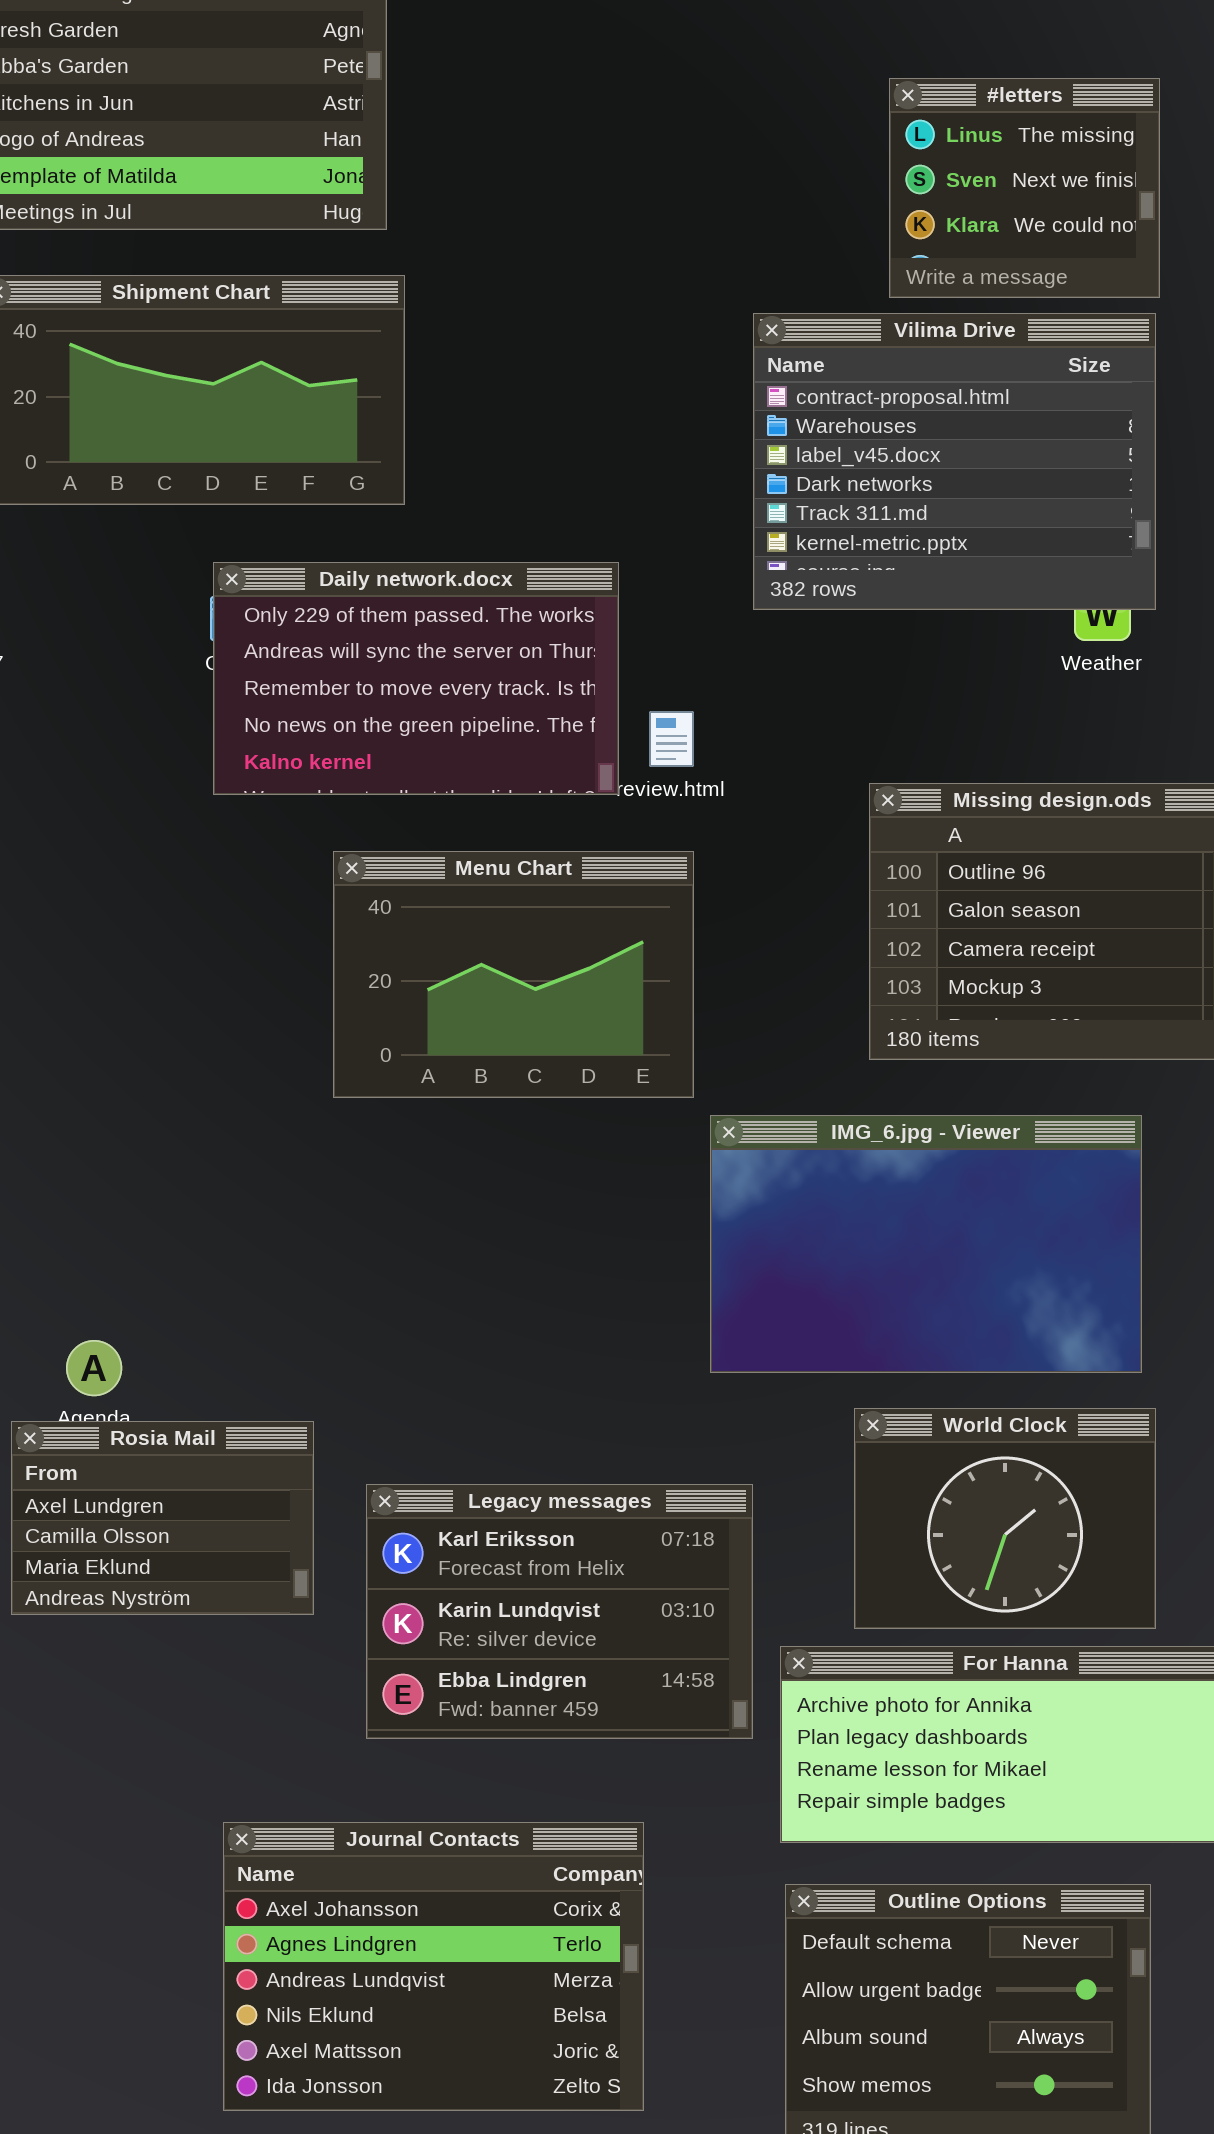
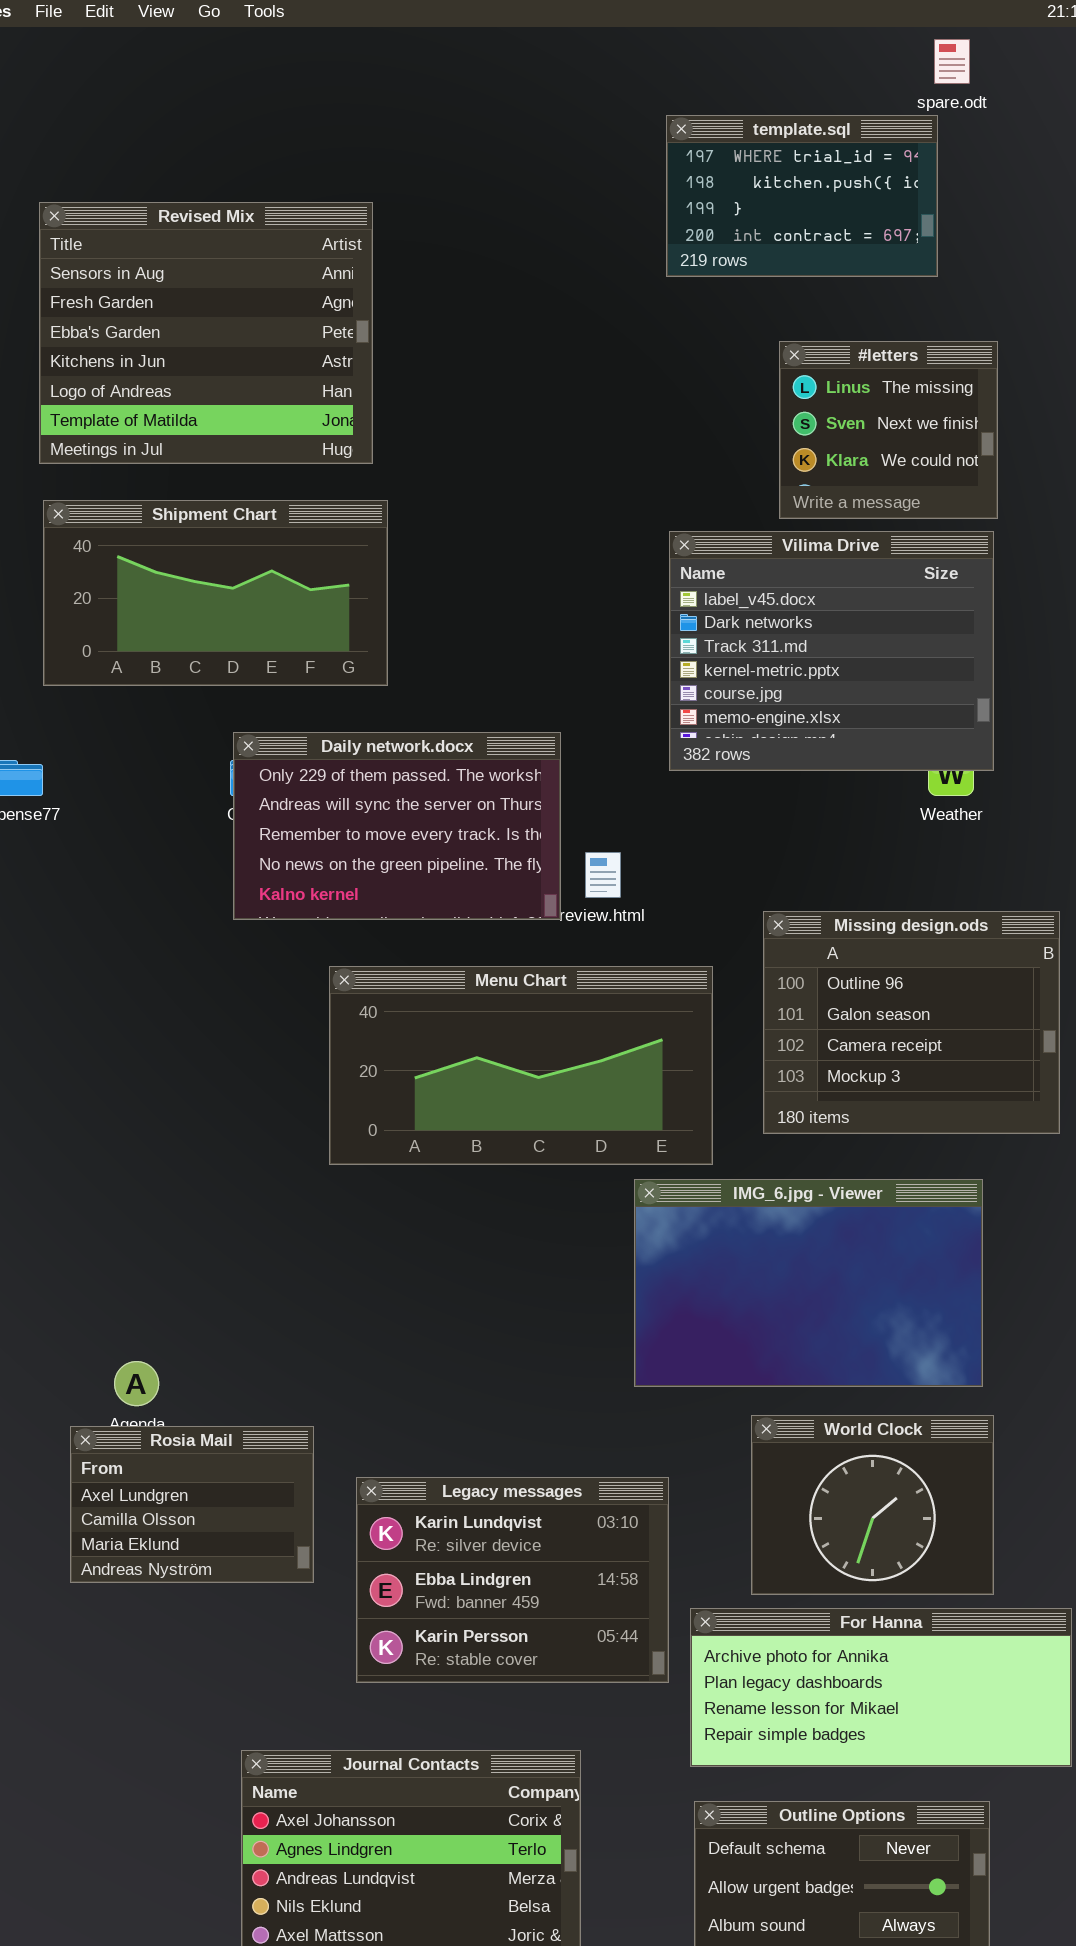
Vilima Drive: [753,313,1156,610] -> [669,531,994,771], scrolled down 2 rows
Menu Chart: [333,851,694,1098] -> [329,966,713,1165], resized
Legacy messages: [366,1484,753,1739] -> [356,1477,669,1683], scrolled down 1 row

